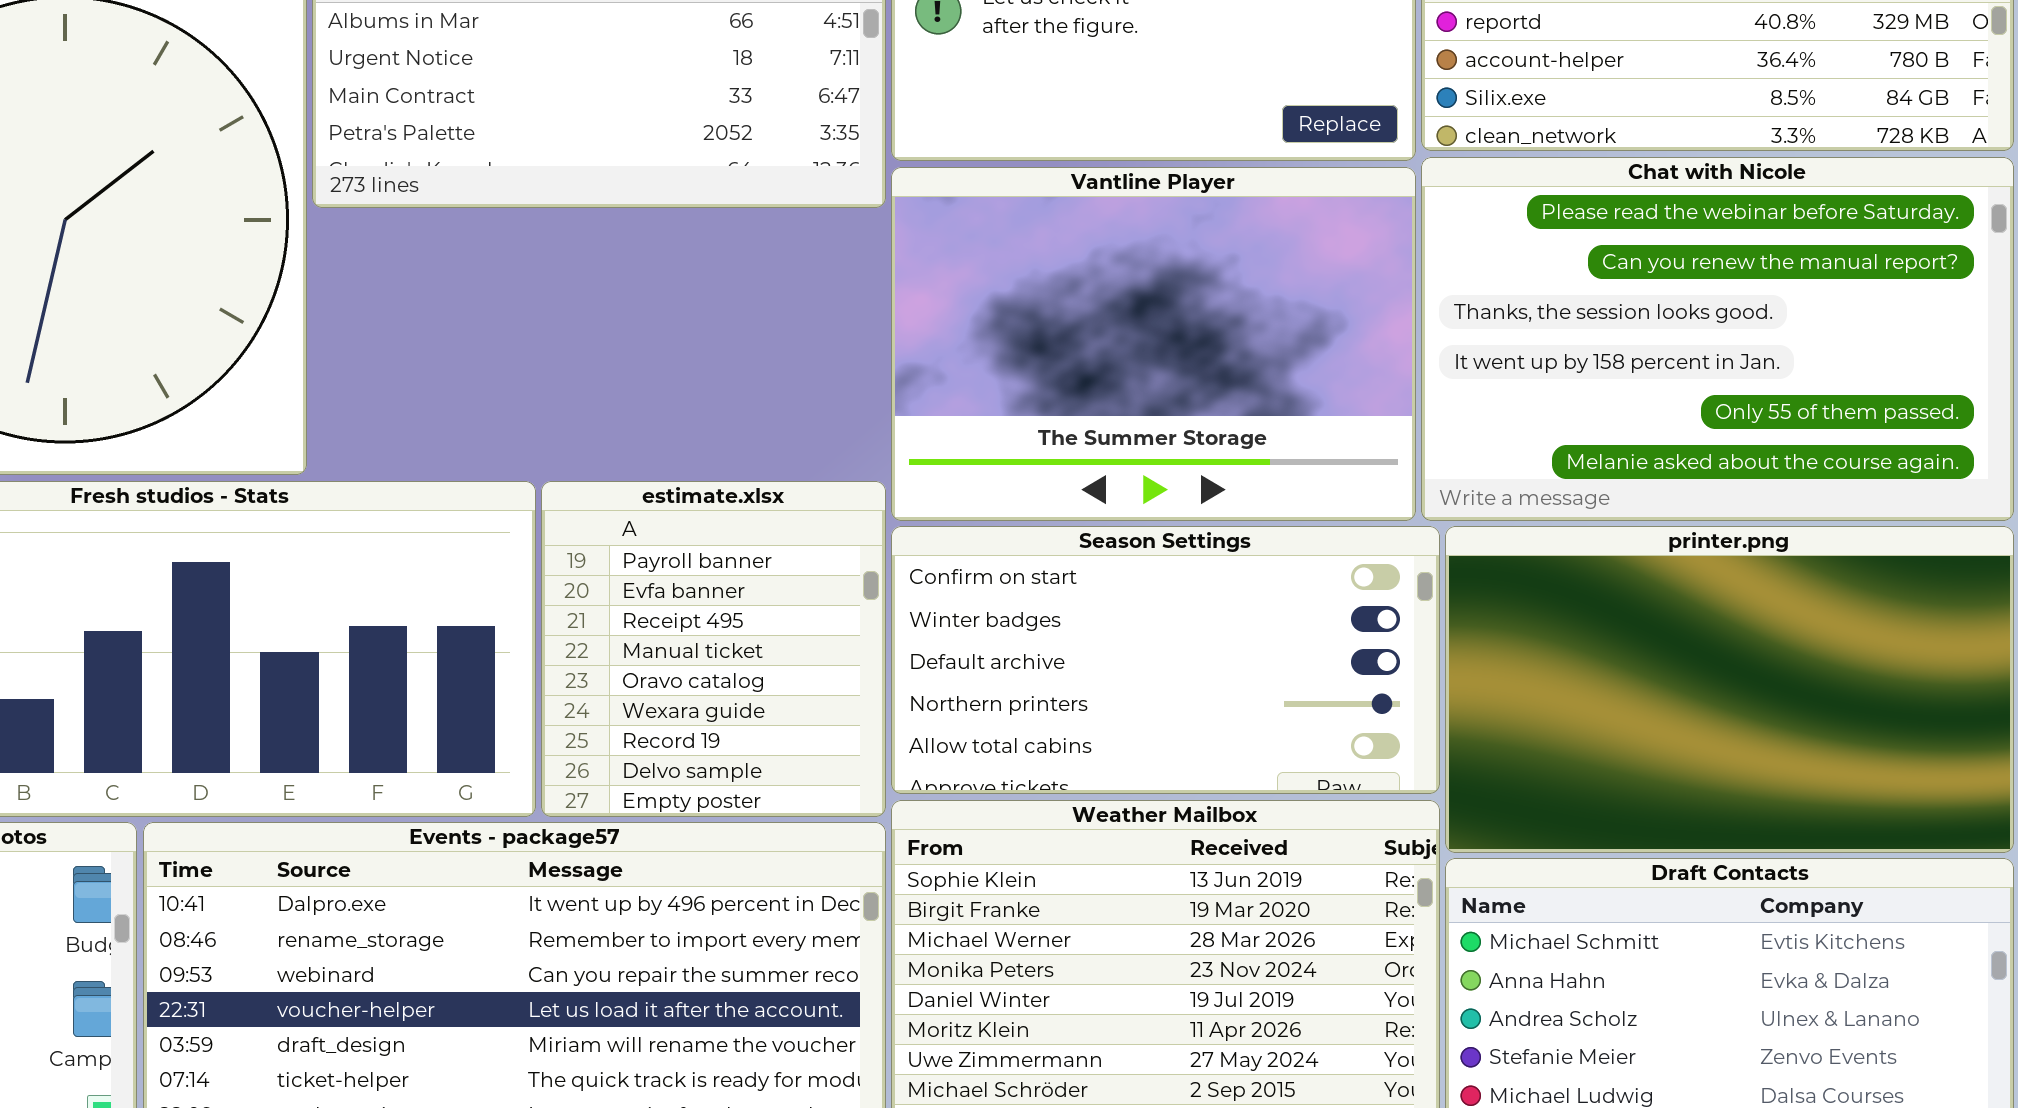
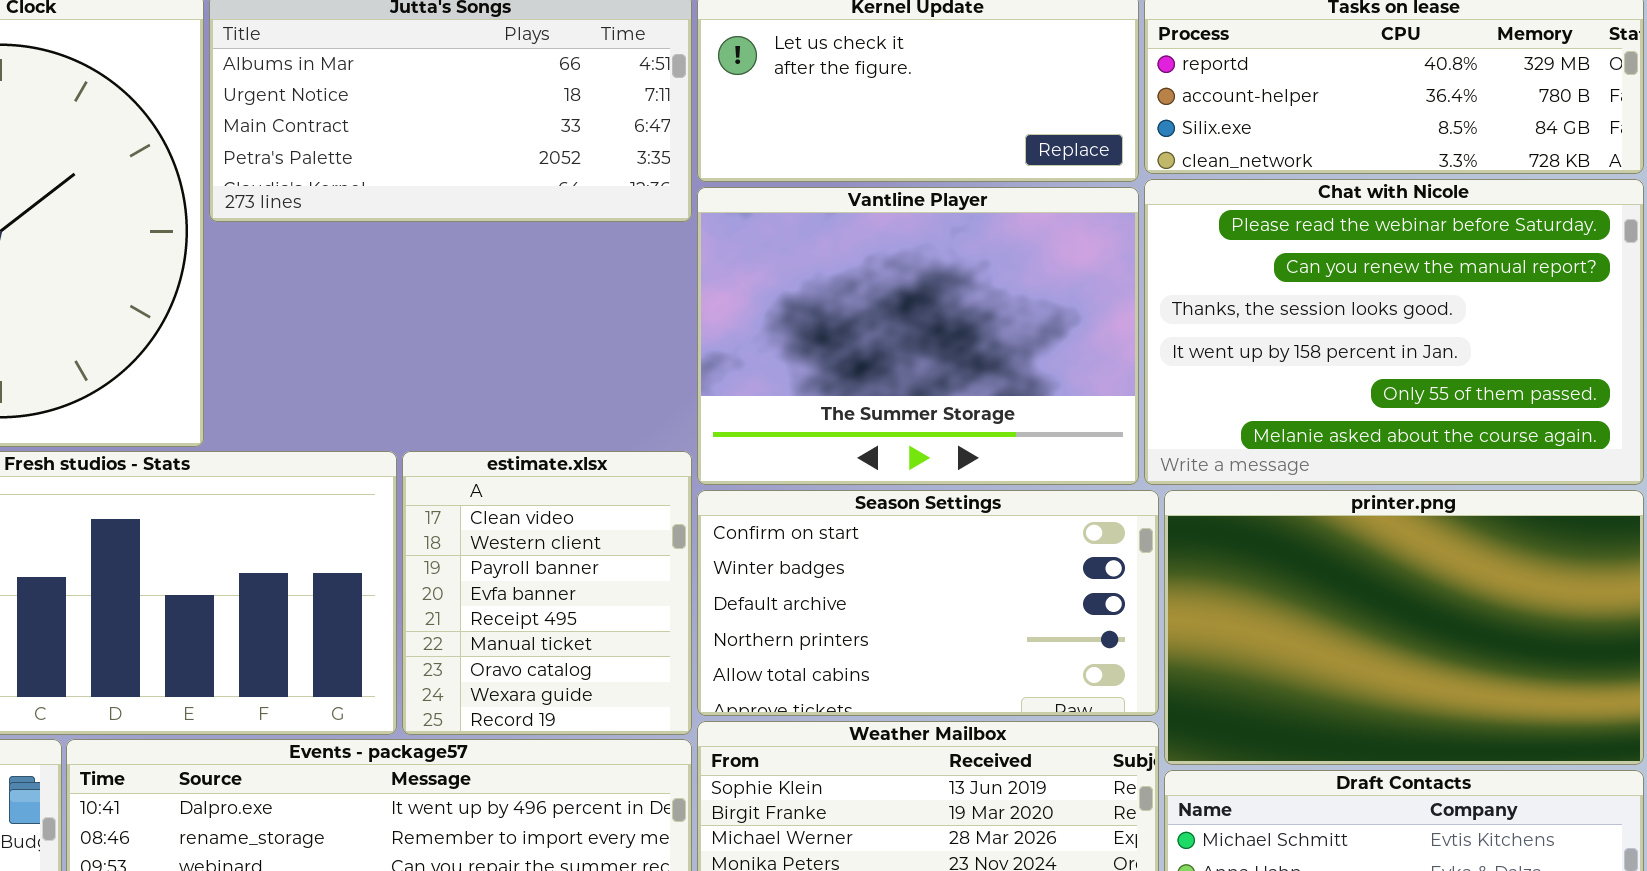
estimate.xlsx: [541,481,886,817] -> [402,451,692,735], scrolled up 2 rows

